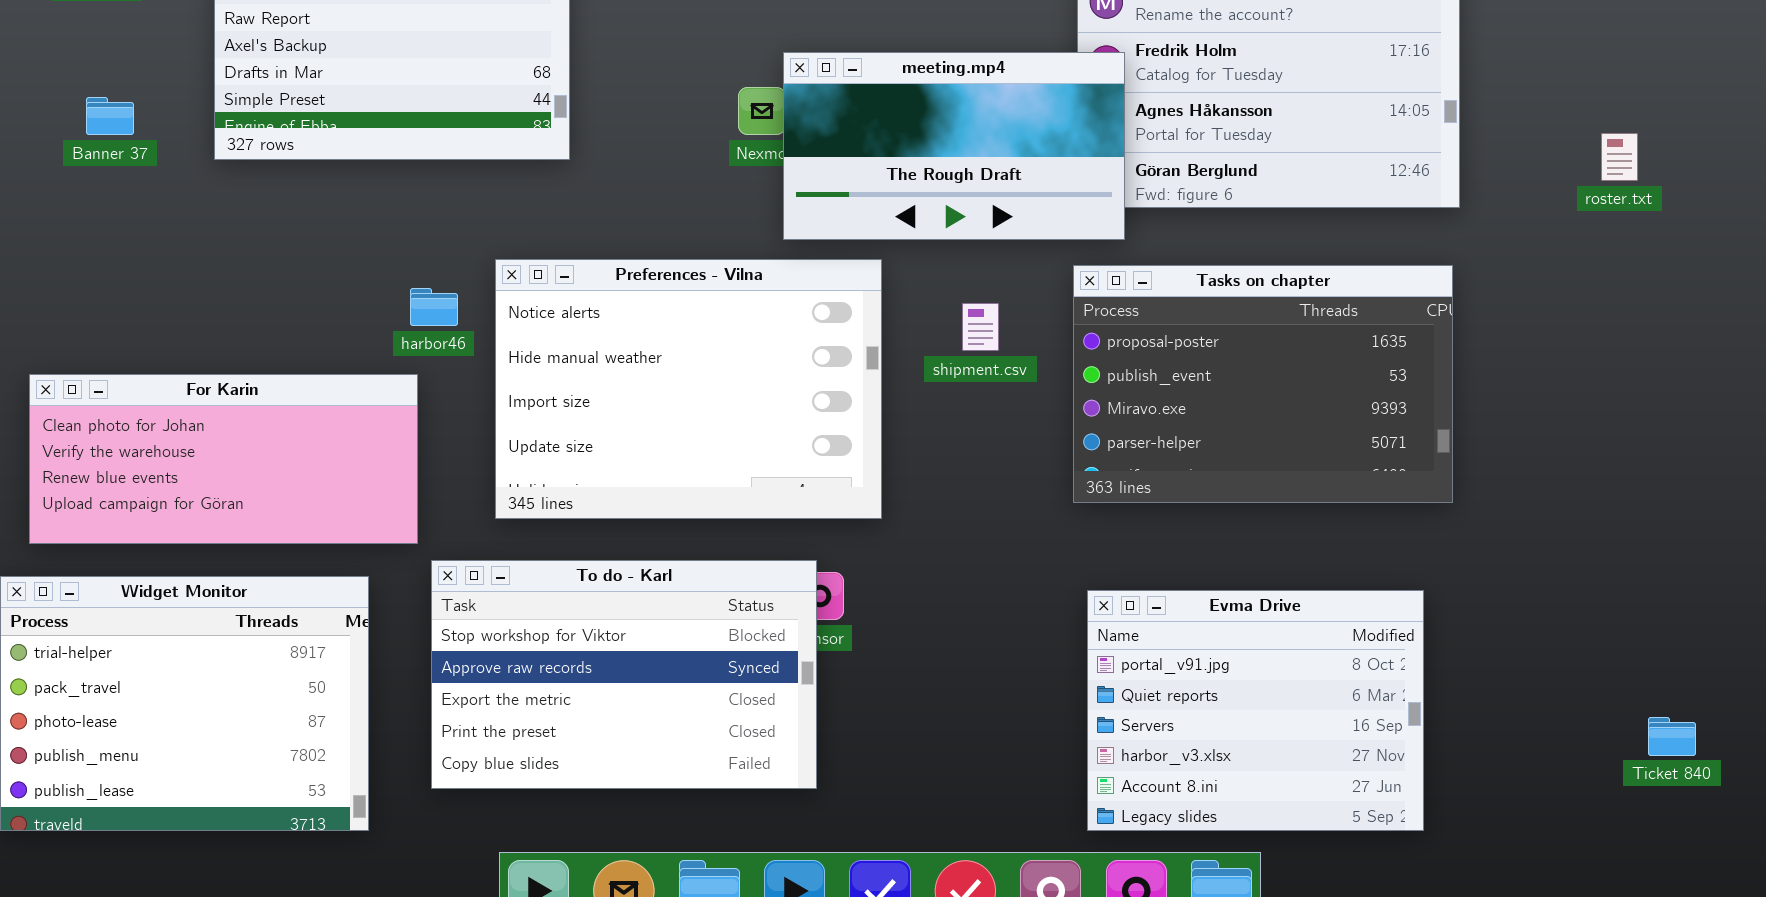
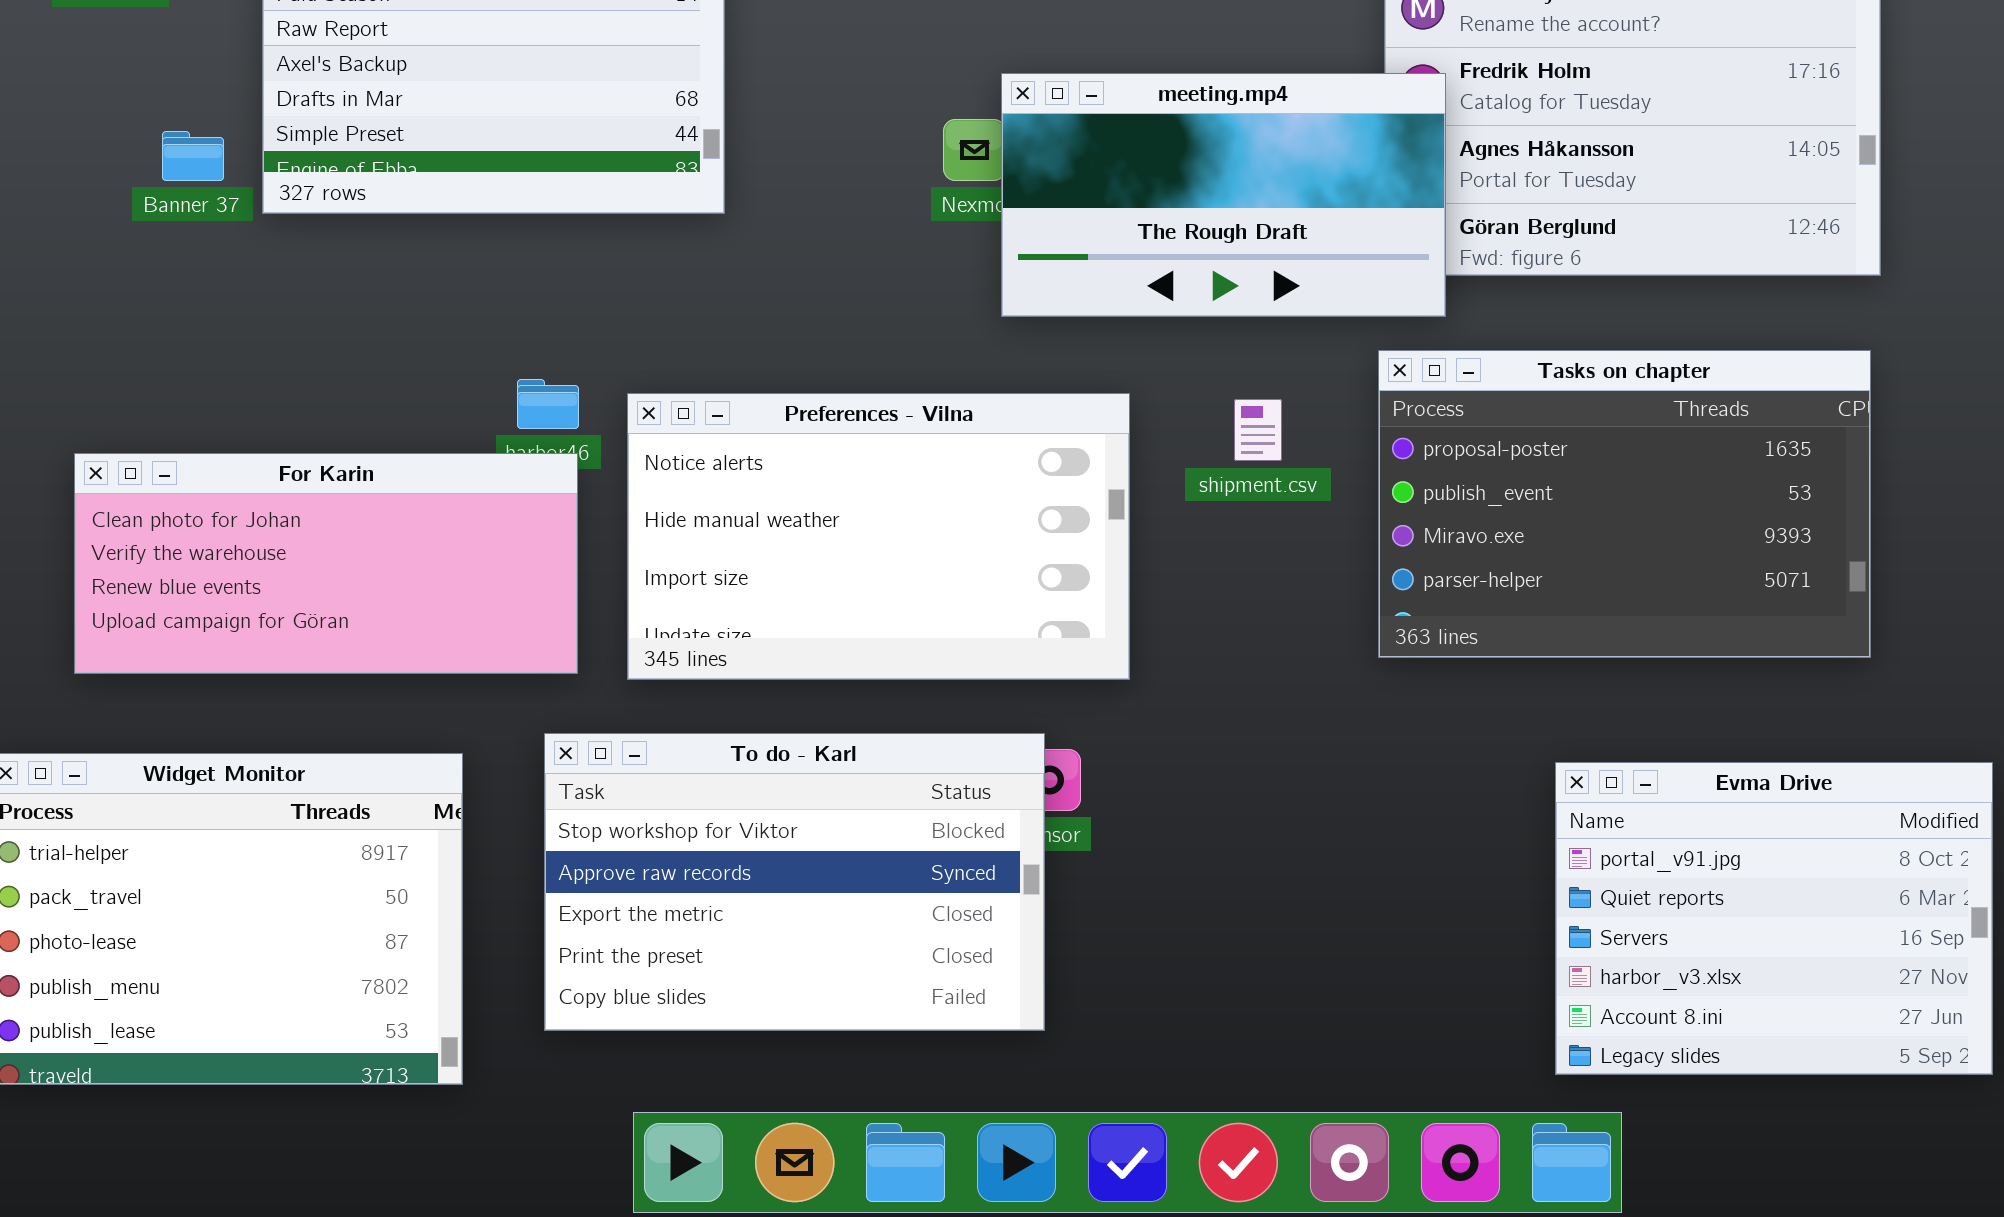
Banner 37: [86,97,134,135] -> [162,131,224,181], moved
Preferences - Vilna: [495,259,882,519] -> [627,393,1130,680], resized
For Karin: [29,374,418,544] -> [74,453,578,674], moved
Evma Drive: [1087,590,1424,831] -> [1555,762,1993,1075], moved

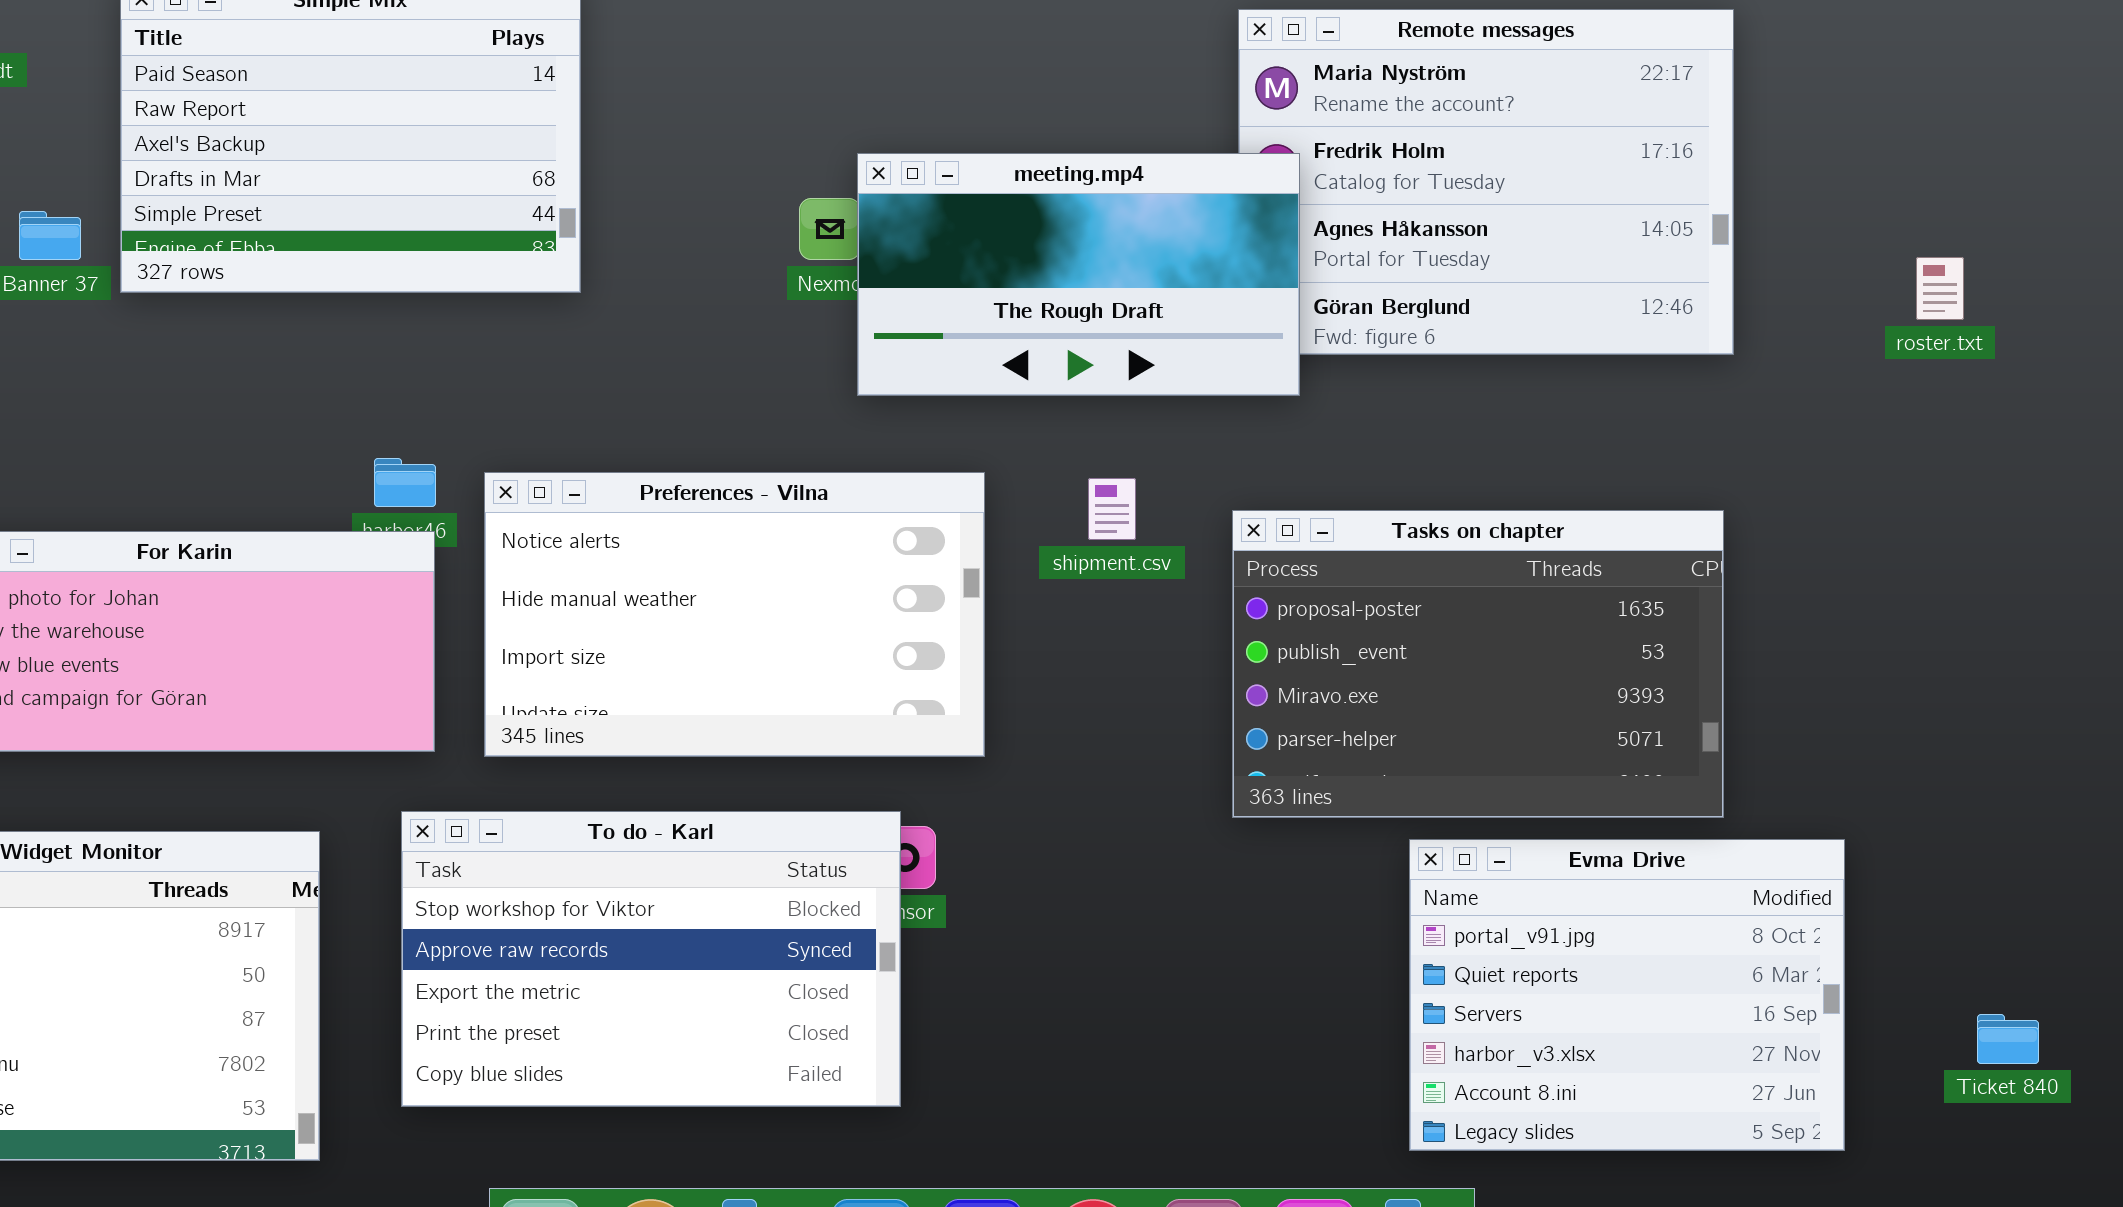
Tasks on chapter: [1378,350,1871,658] -> [1232,510,1724,818], moved

